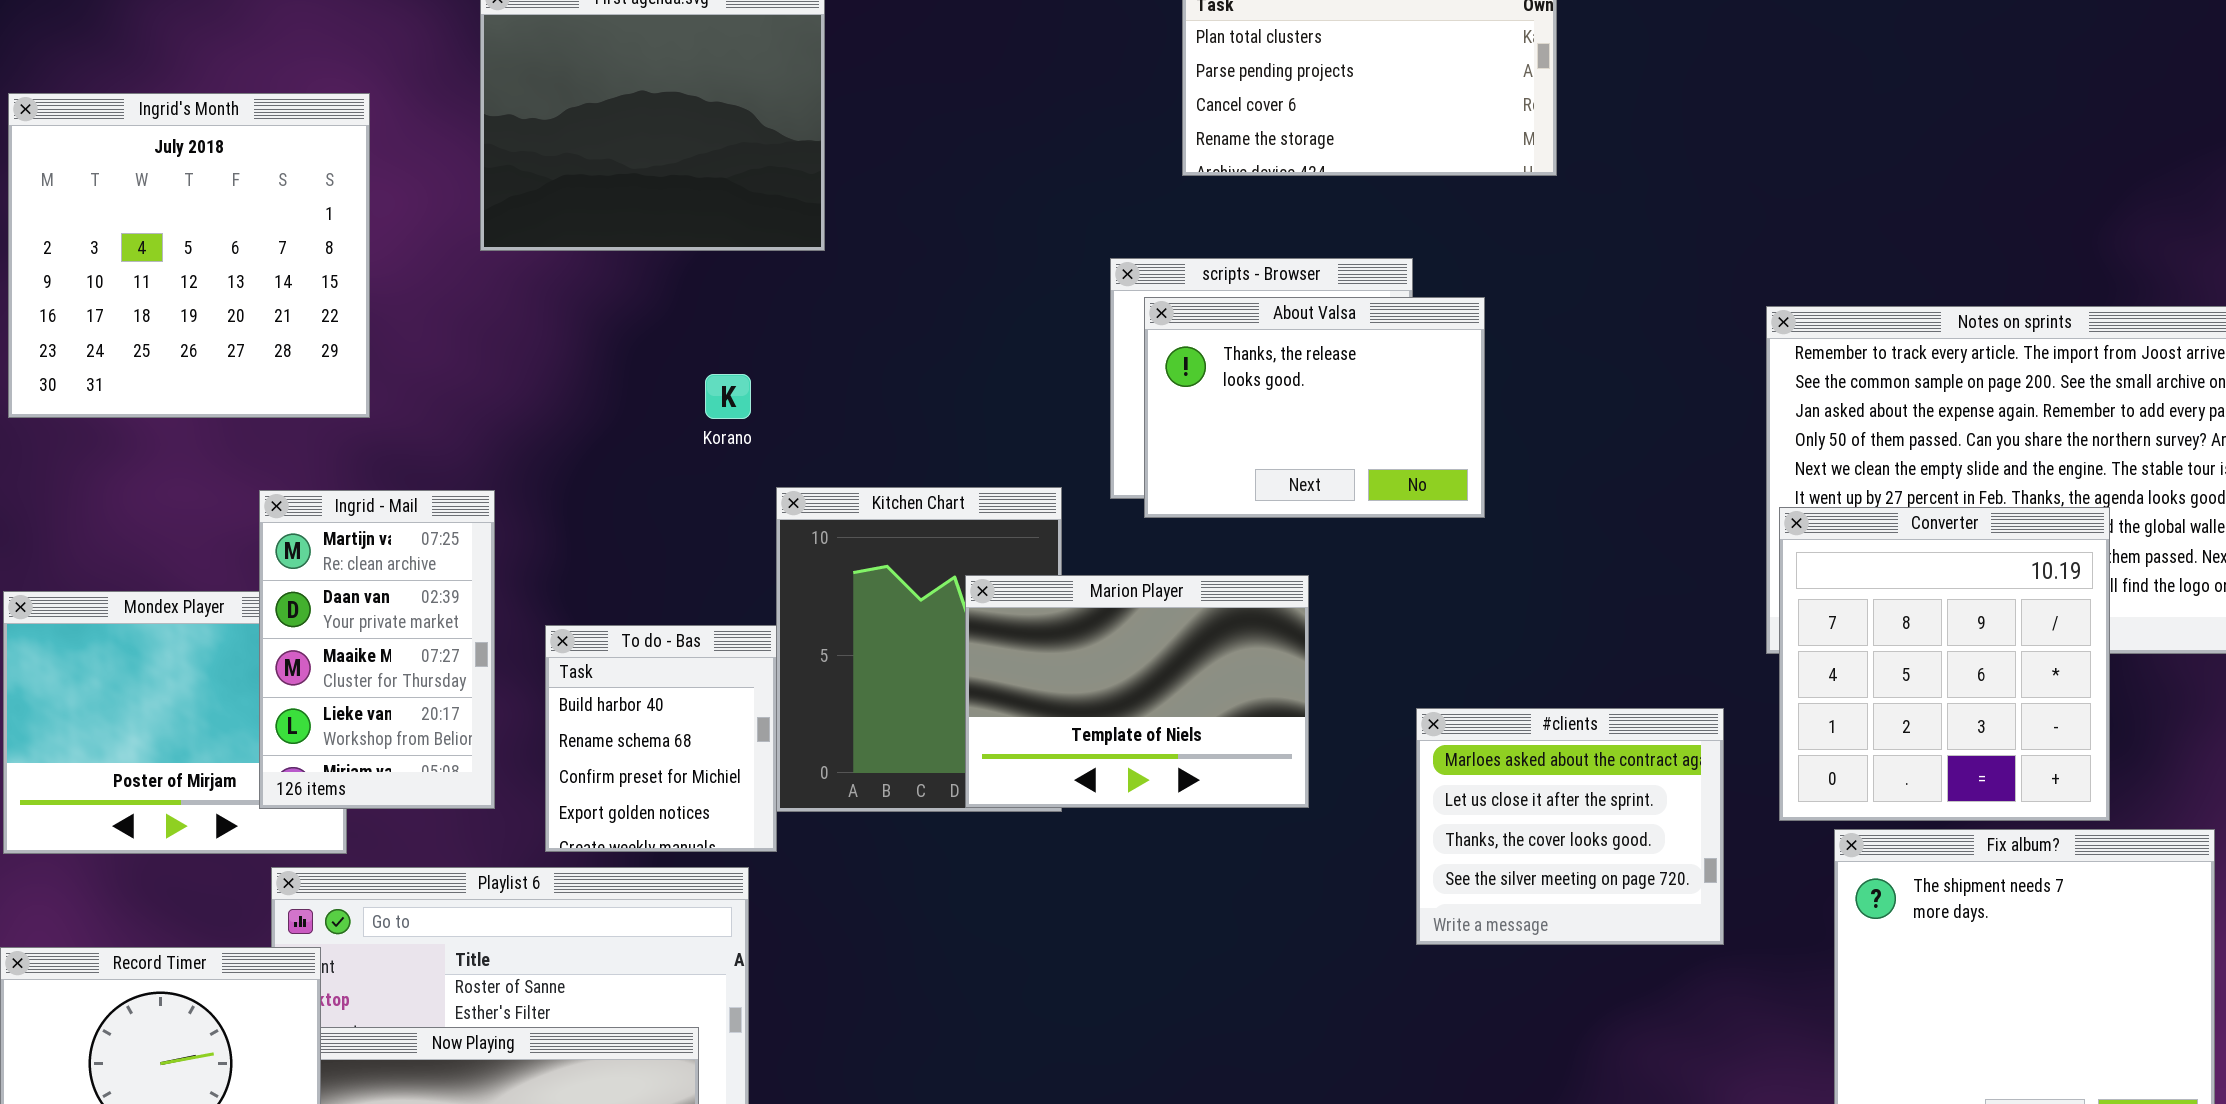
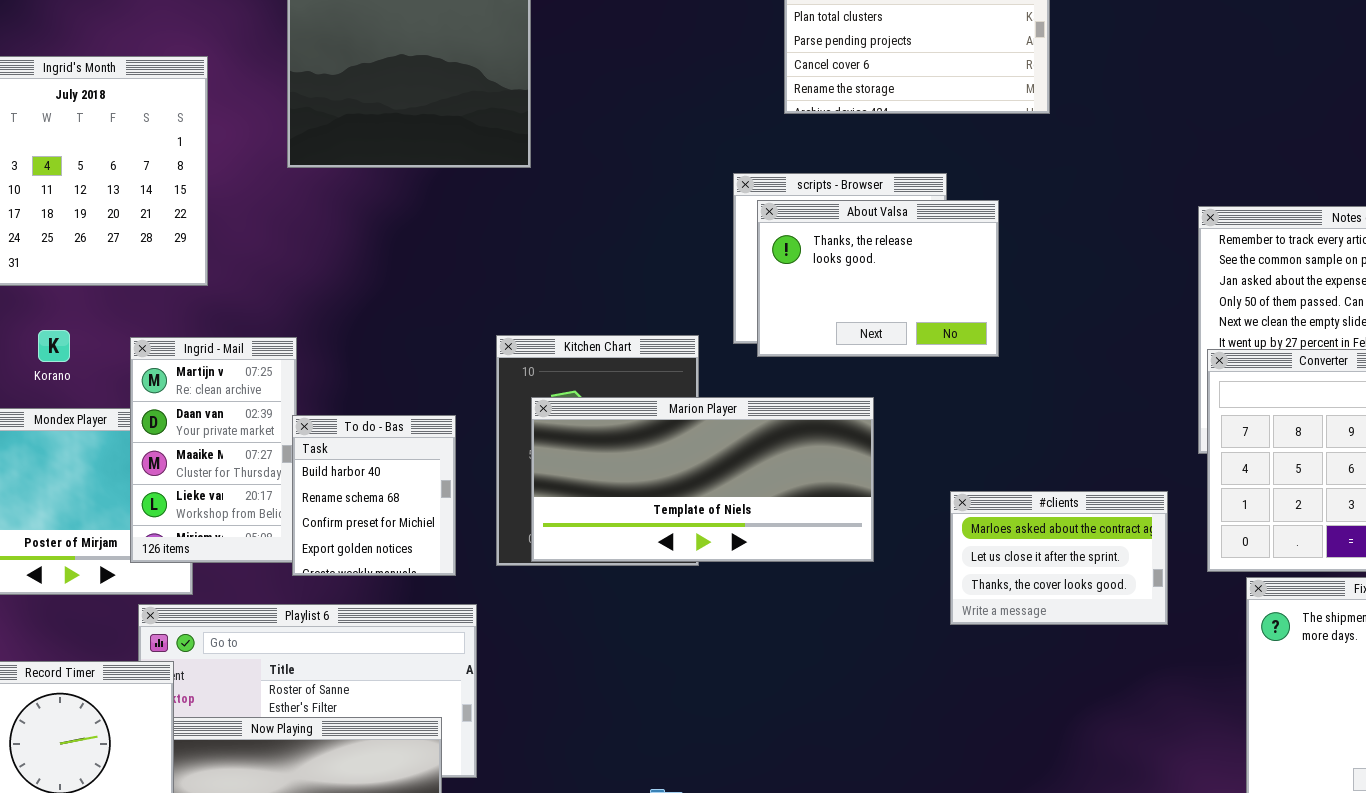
Korano: [705,374,751,419] -> [38,330,70,362], moved
Marion Player: [965,575,1309,808] -> [531,397,874,562], resized
To do - Bas: [545,625,777,852] -> [292,415,456,576], moved
#clients: [1416,708,1724,945] -> [950,491,1168,625], resized

